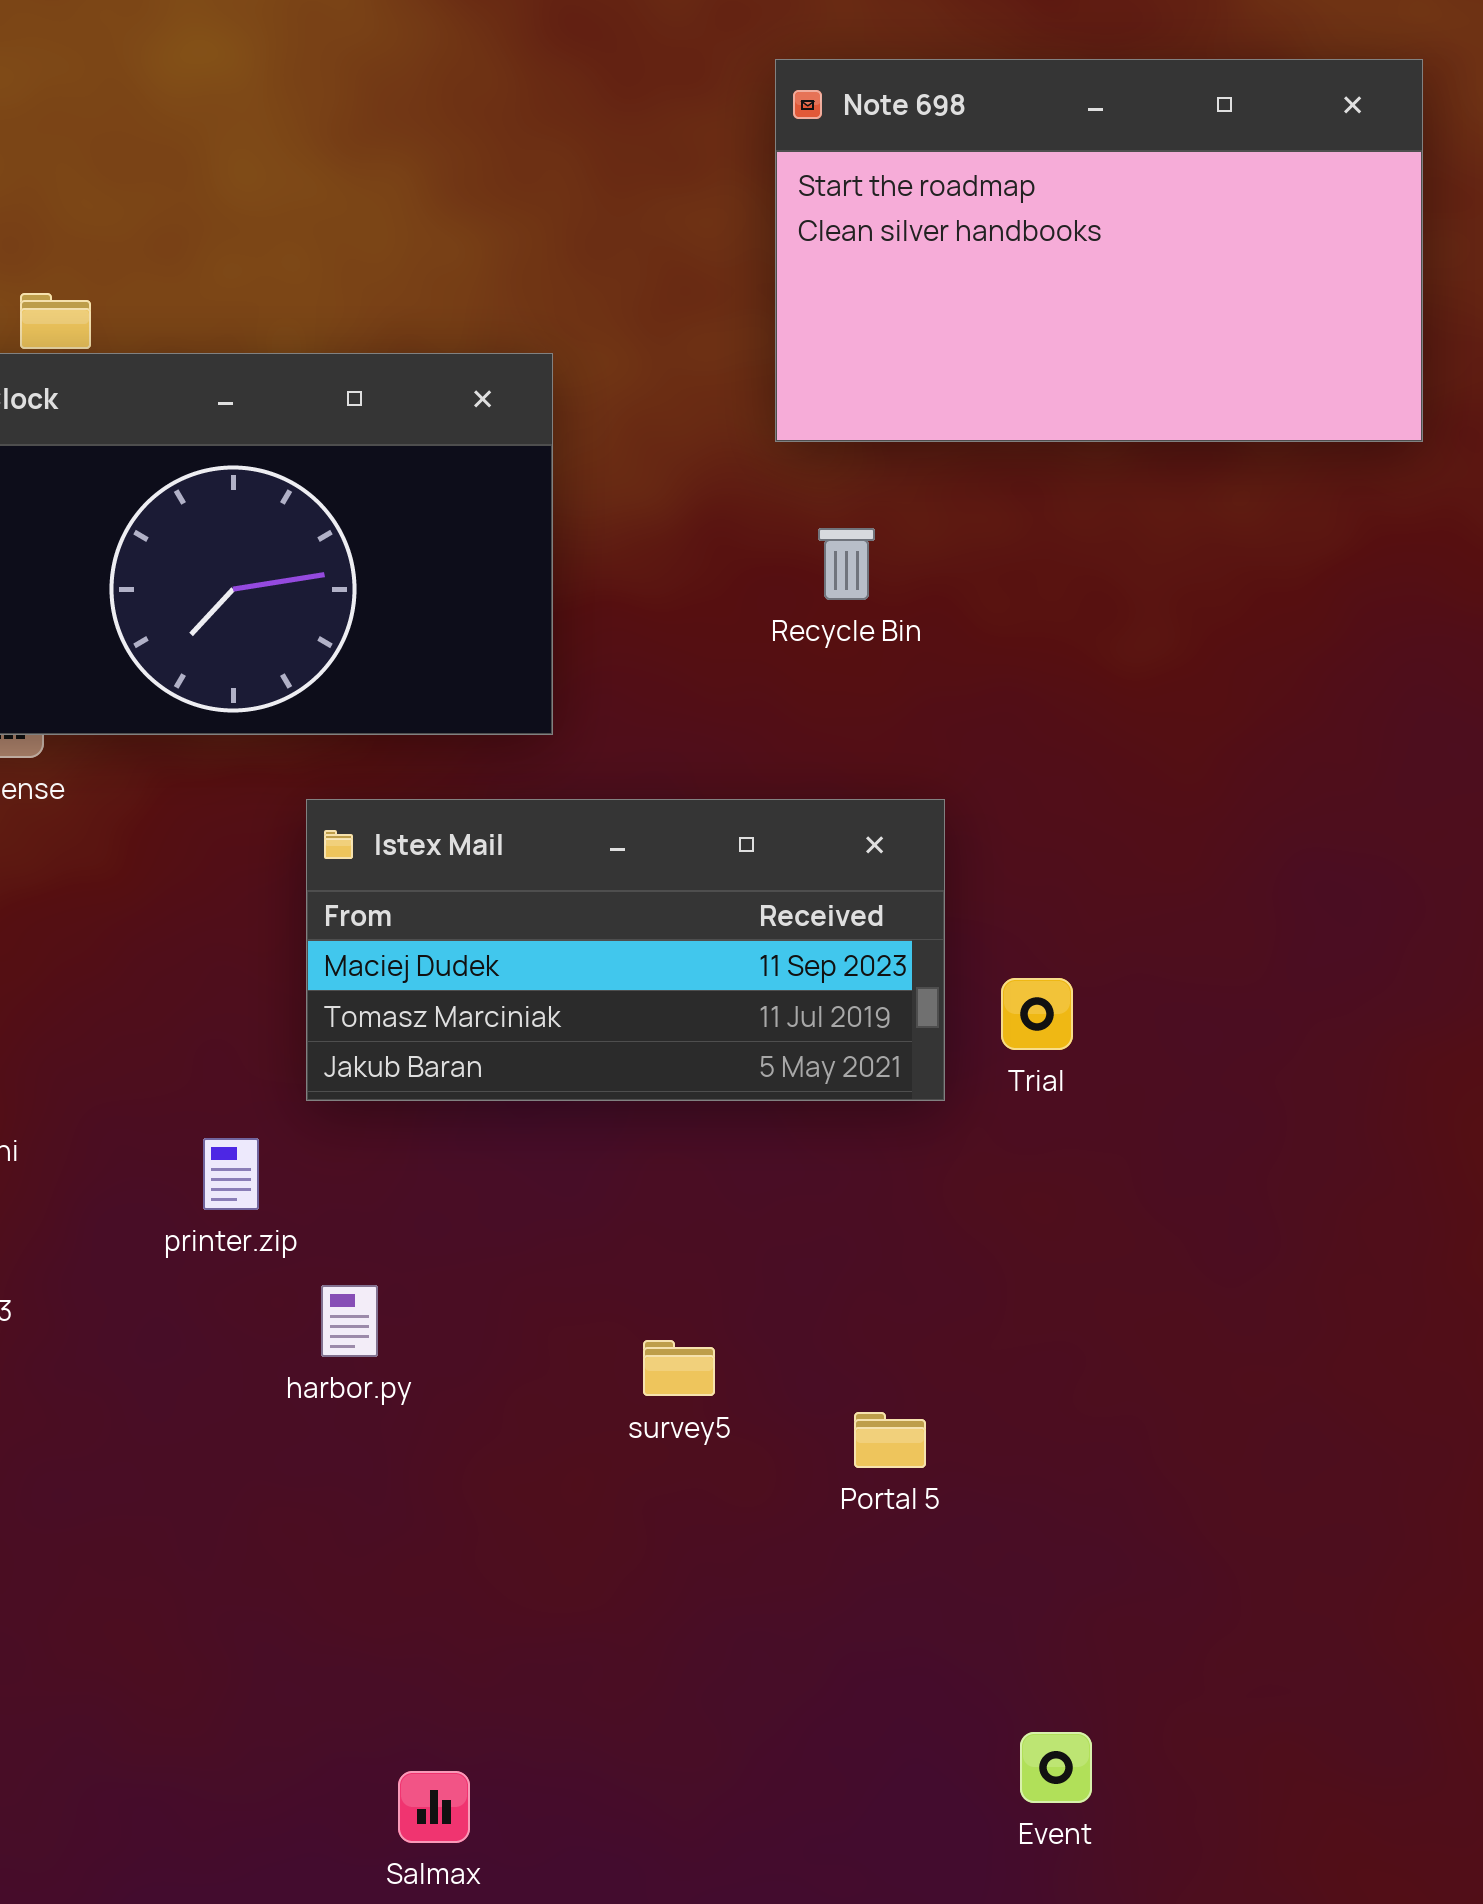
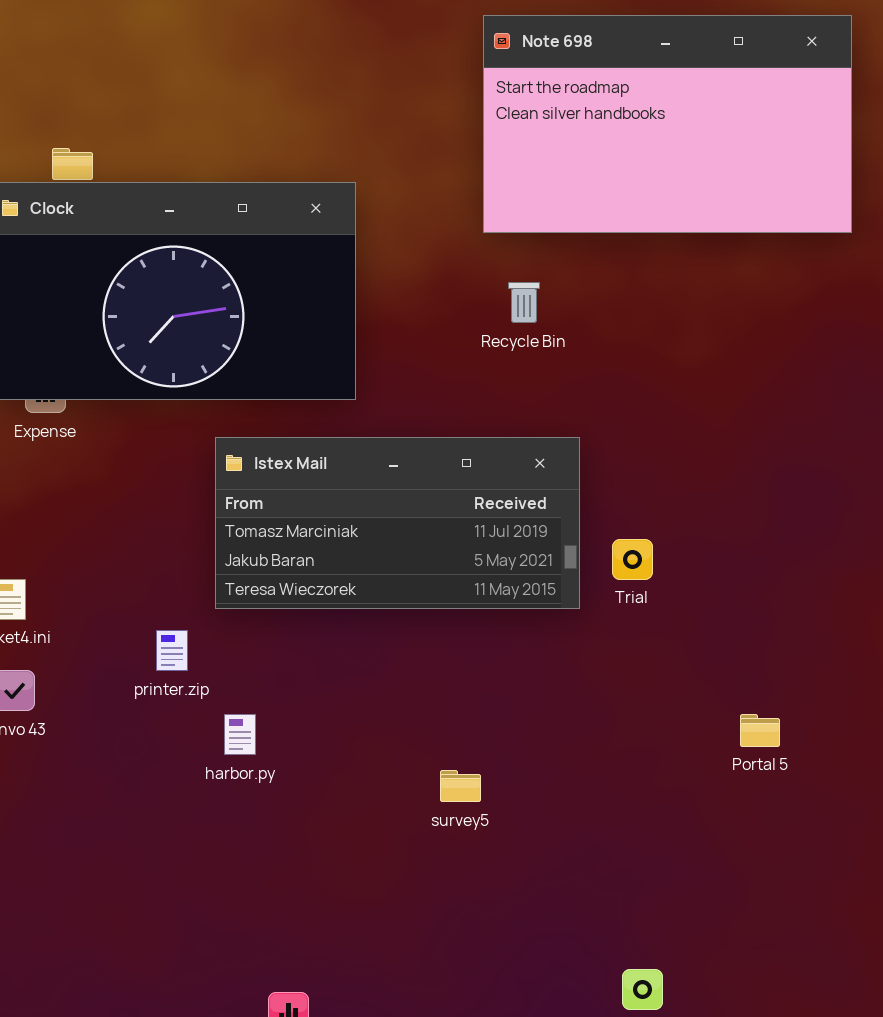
Istex Mail: [306,799,945,1101] -> [215,437,580,609], scrolled down 1 row
survey5: [643,1340,715,1396] -> [440,770,481,802], moved
Portal 5: [854,1412,926,1468] -> [740,714,780,747], moved

